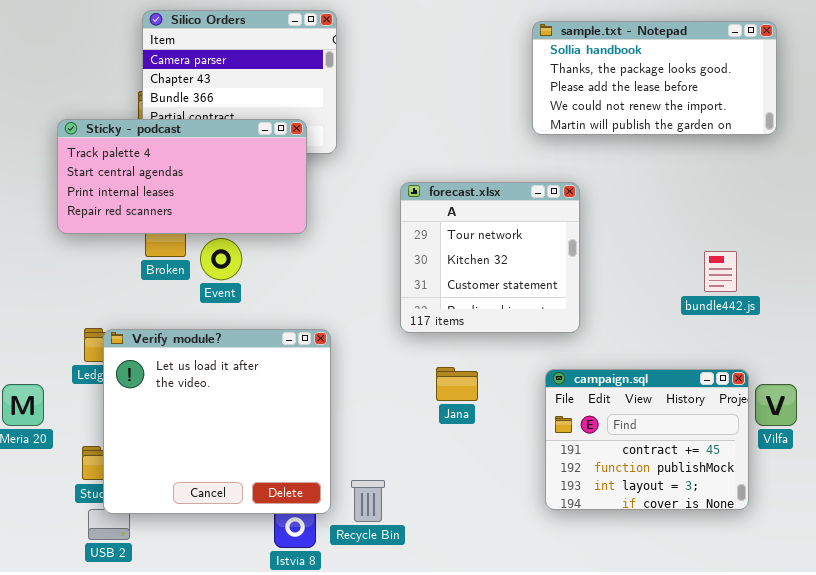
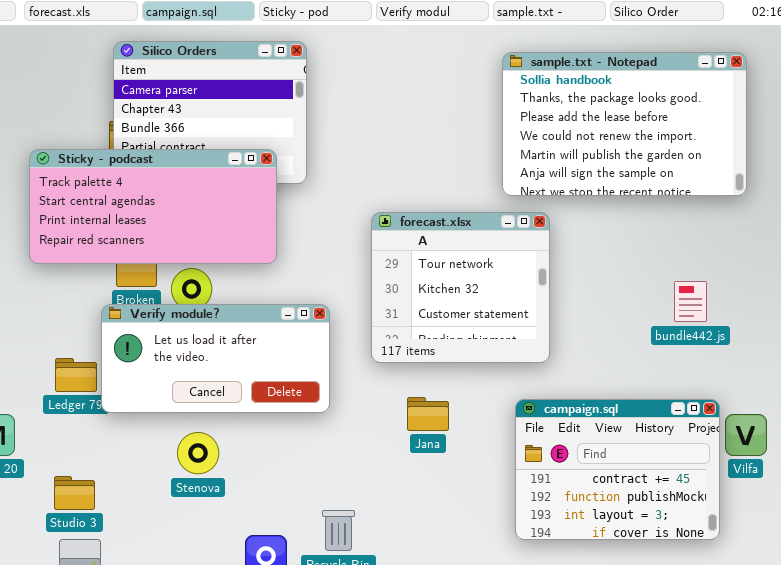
sample.txt - Notepad: [532,21,777,135] -> [502,52,747,196], resized
Verify module?: [103,329,331,514] -> [101,304,330,413], moved, resized

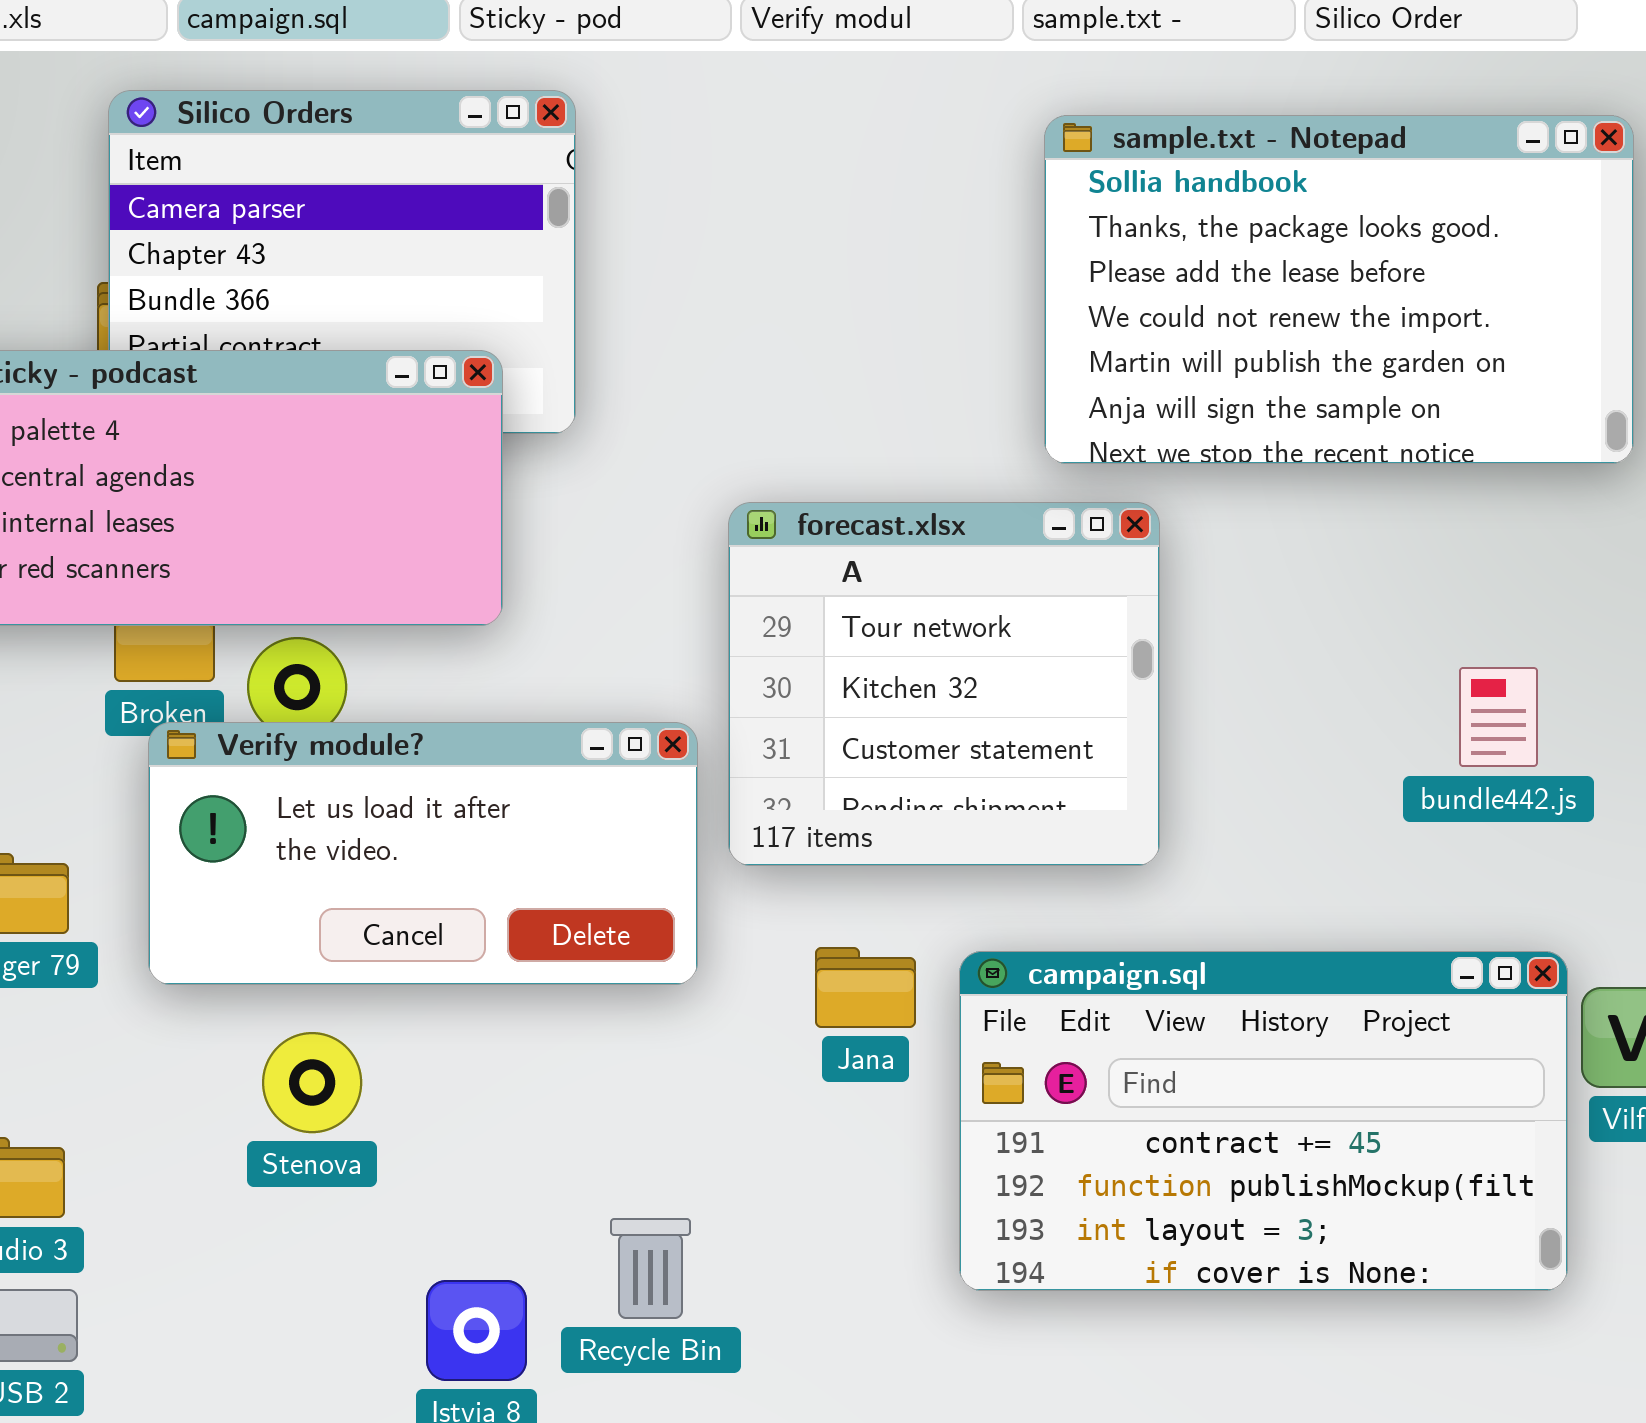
Verify module?: [101,304,330,413] -> [148,722,698,985], moved
campaign.sql: [515,399,720,540] -> [959,951,1568,1291], resized

